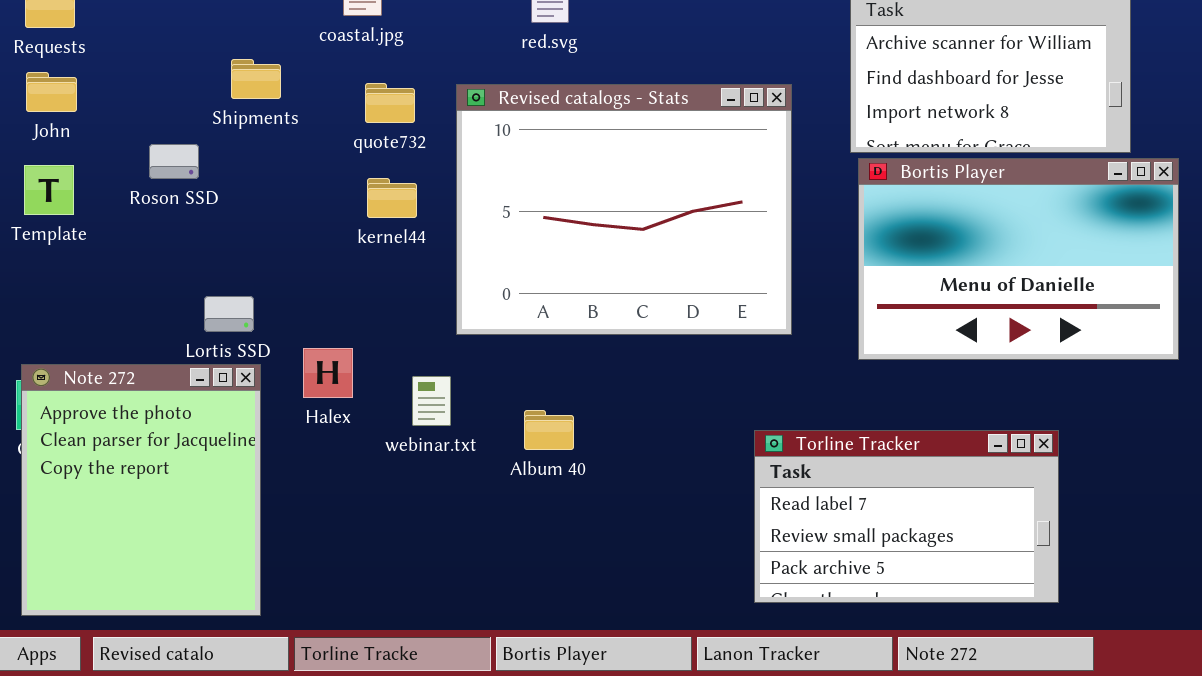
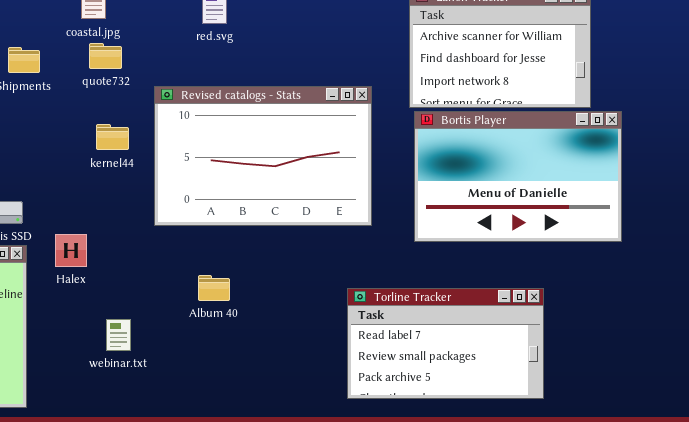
quote732: [365,83,415,123] -> [89,43,122,69], moved
Revised catalogs - Stats: [456,84,792,335] -> [154,86,372,226], resized
webinar.txt: [412,376,451,426] -> [106,319,131,351], moved

